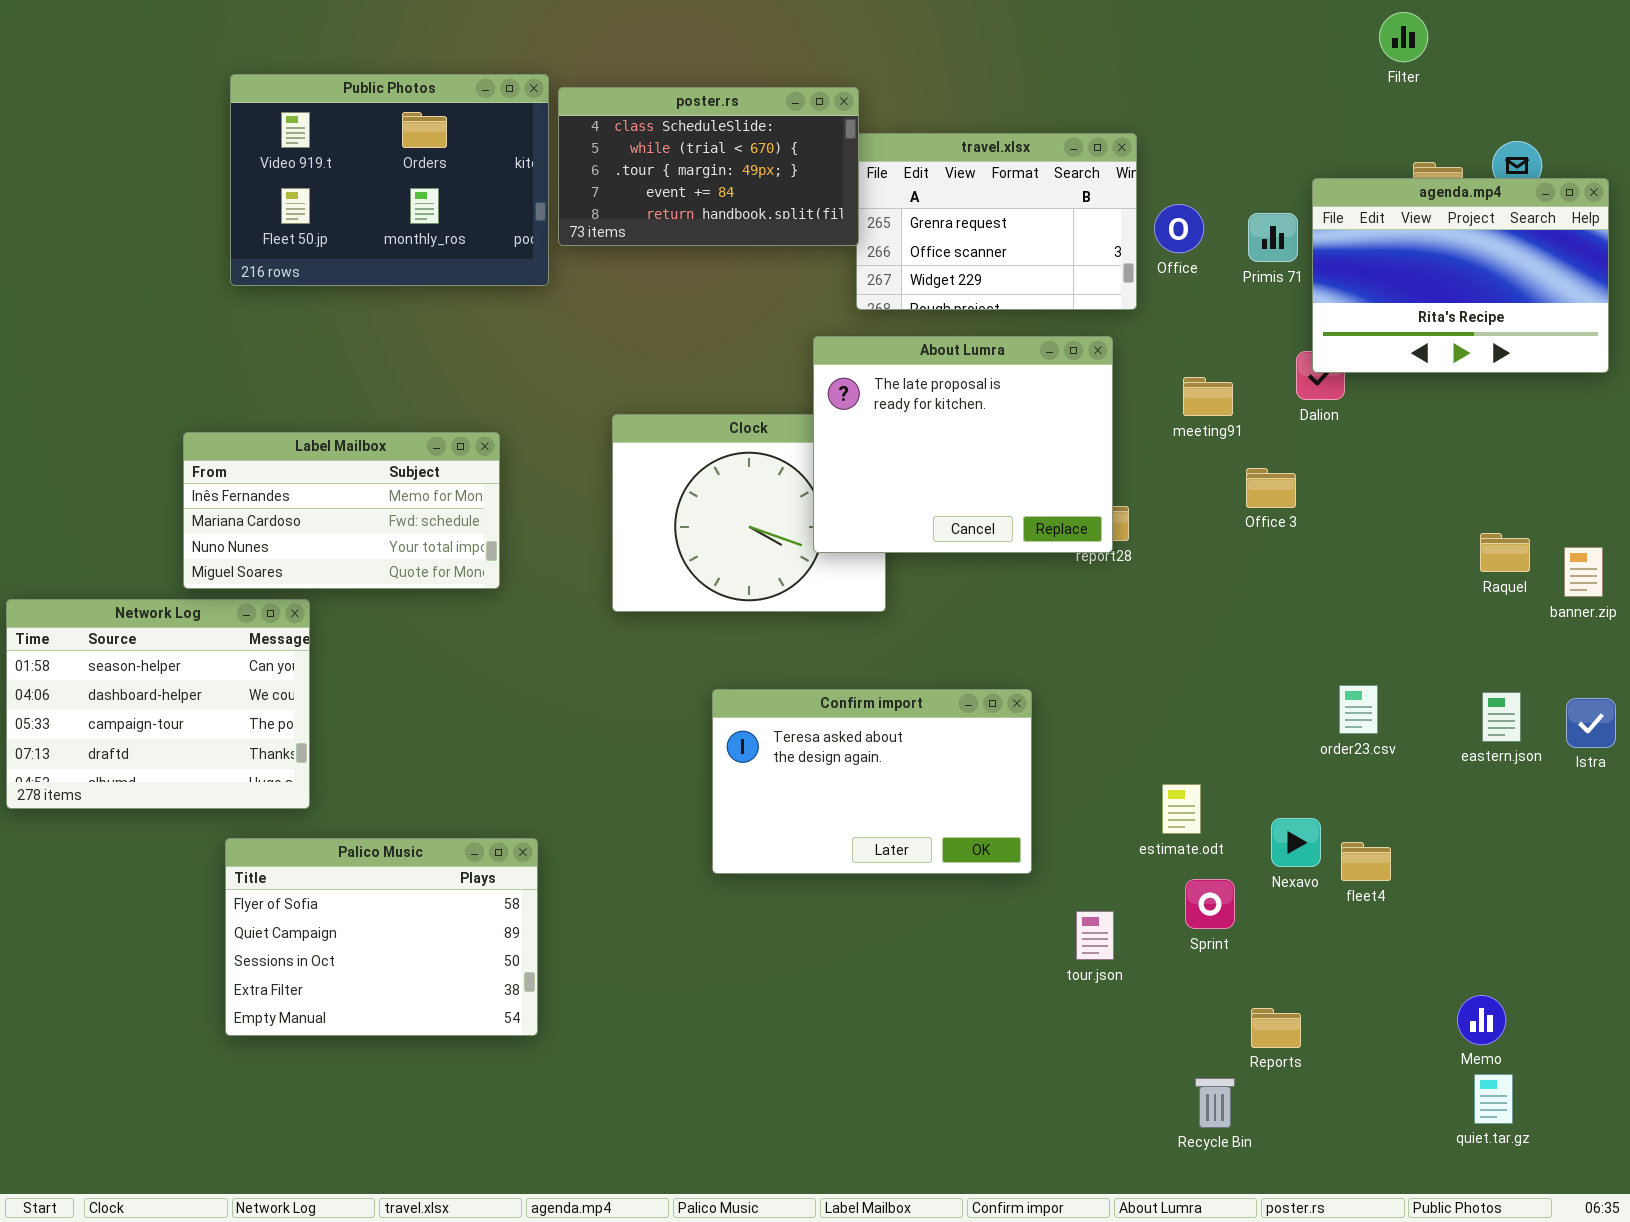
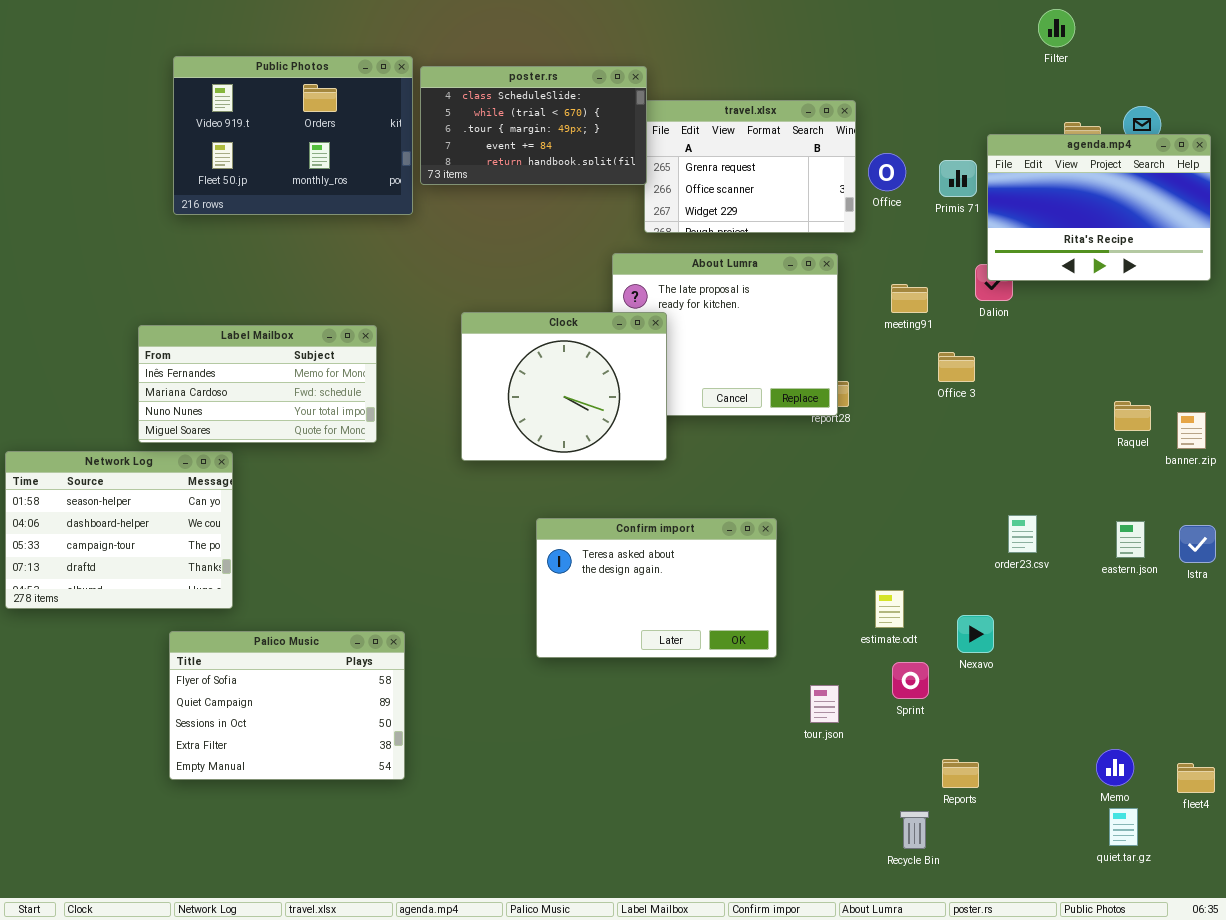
Clock: [612,414,886,612] -> [461,312,667,461], raised
fleet4: [1341,842,1391,881] -> [1177,763,1215,793], moved

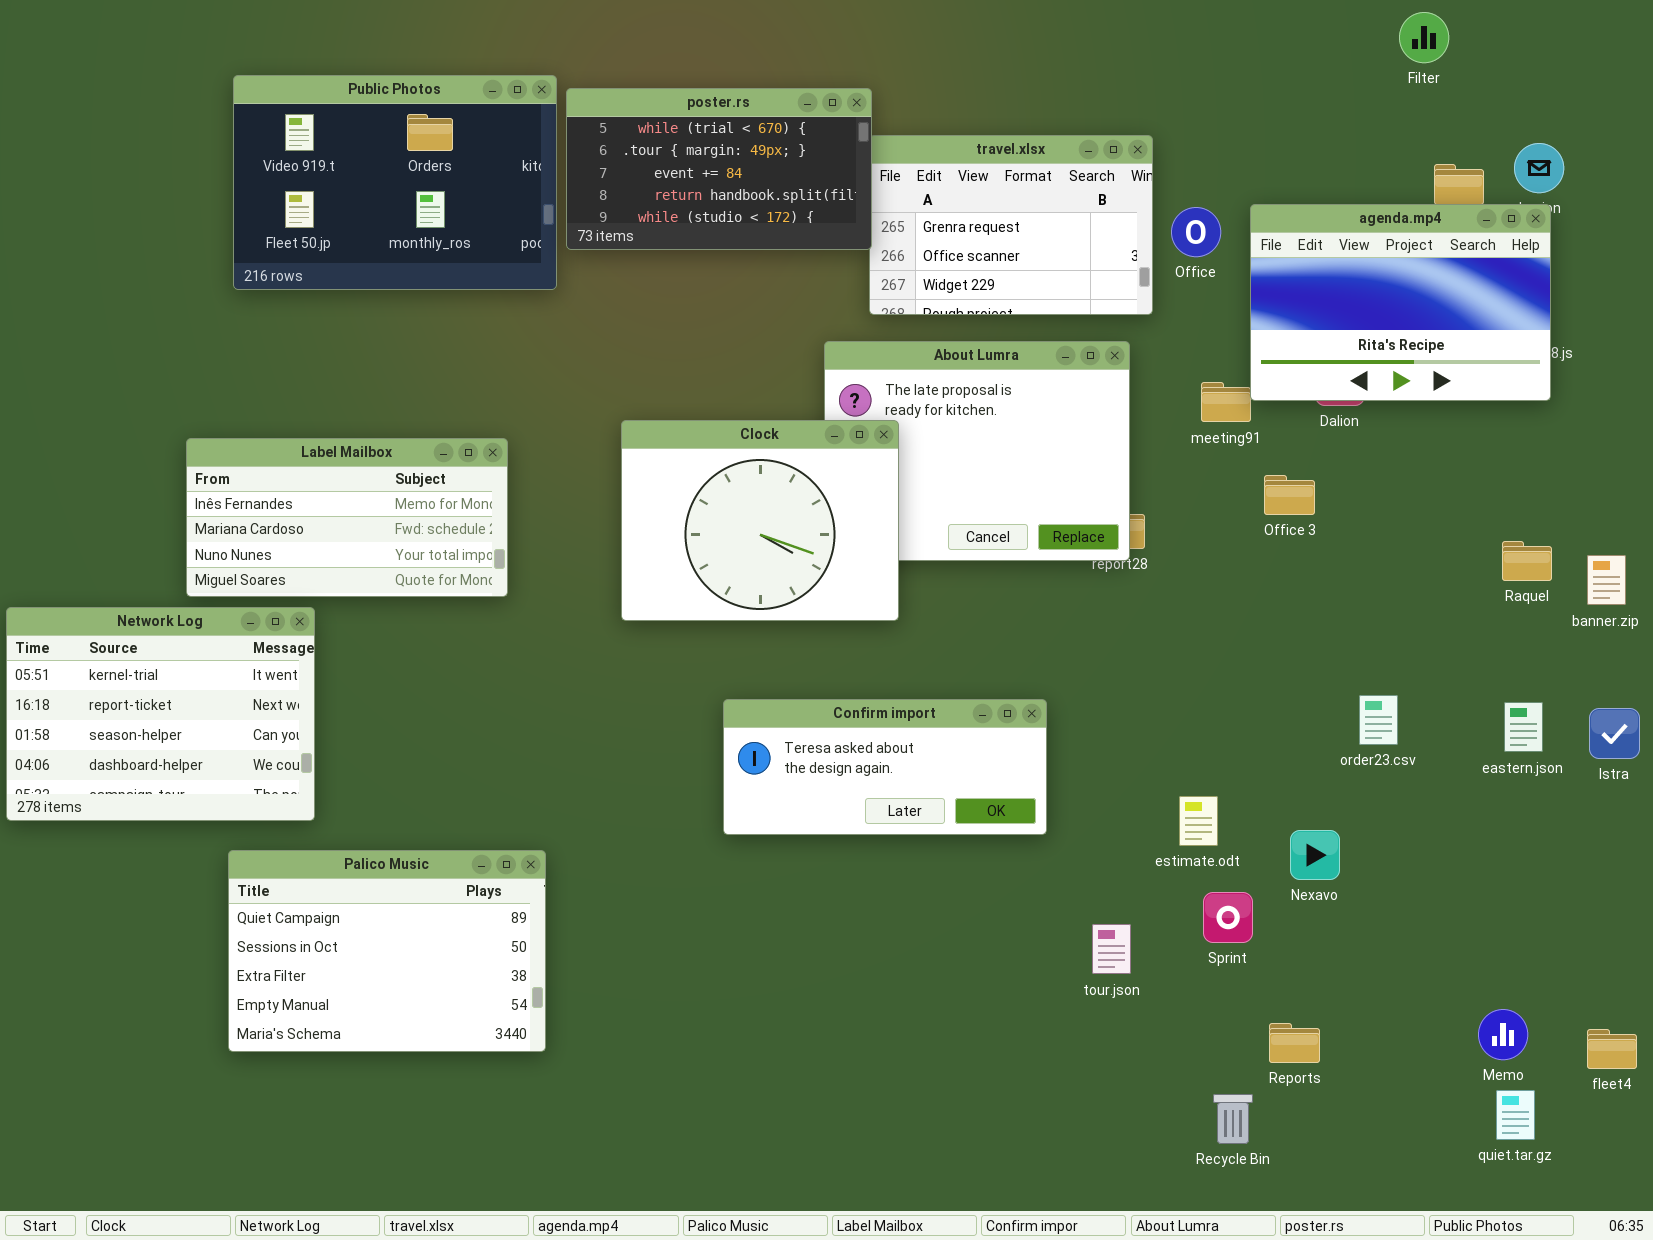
poster.rs: [420,66,647,185] -> [566,88,872,250], scrolled down 1 row
agenda.mp4: [987,134,1211,281] -> [1250,204,1551,401], moved
Network Log: [5,451,233,609] -> [6,607,315,821], scrolled up 2 rows
Confirm import: [536,518,777,658] -> [723,699,1047,835], resized
Palico Music: [169,631,405,780] -> [228,850,546,1052], scrolled down 1 row

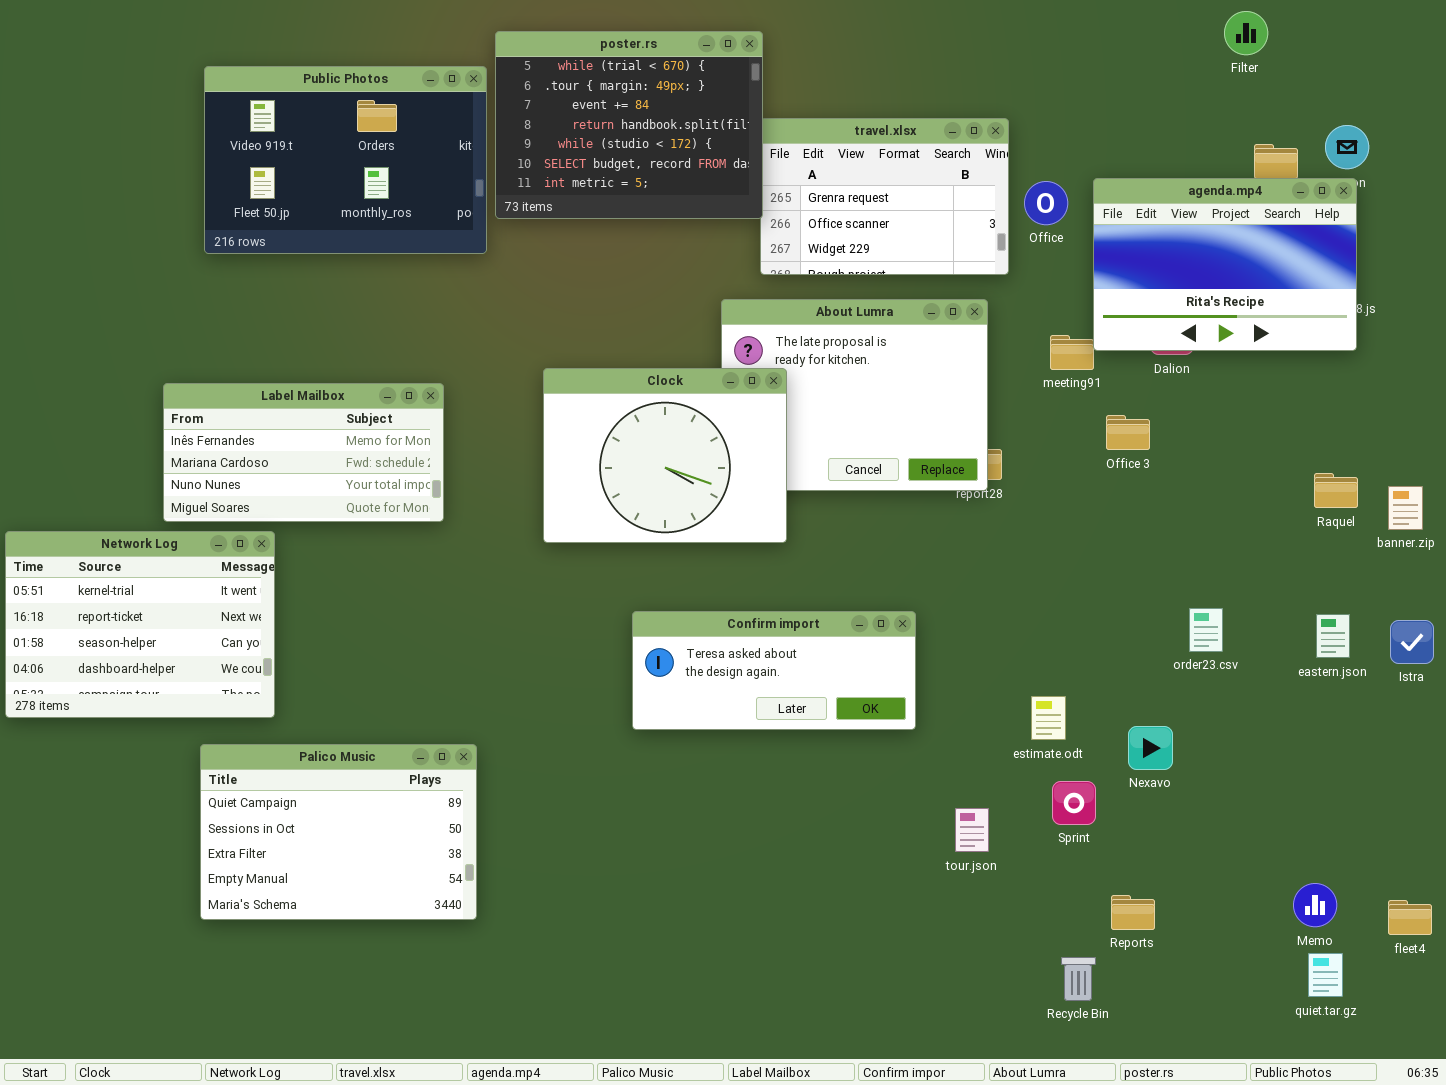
poster.rs: [566,88,872,250] -> [495,31,763,219], resized

